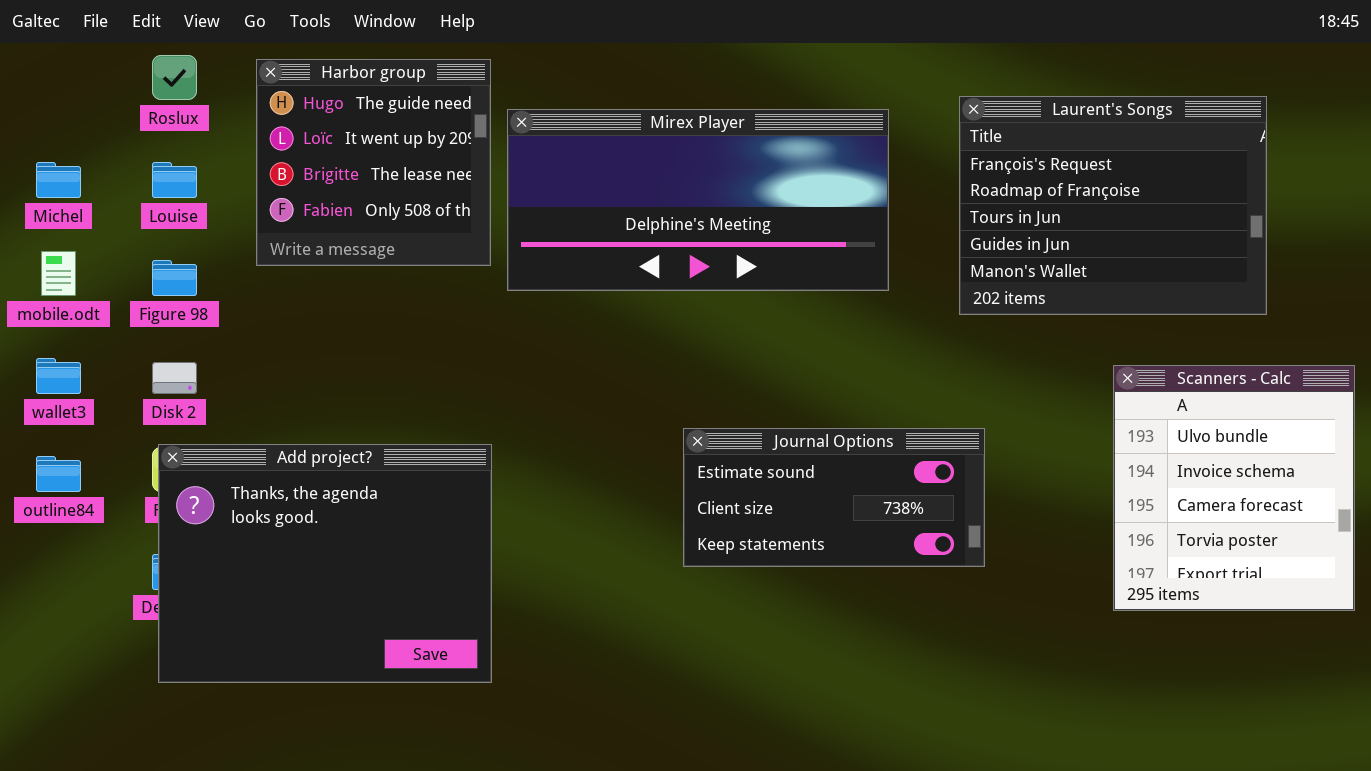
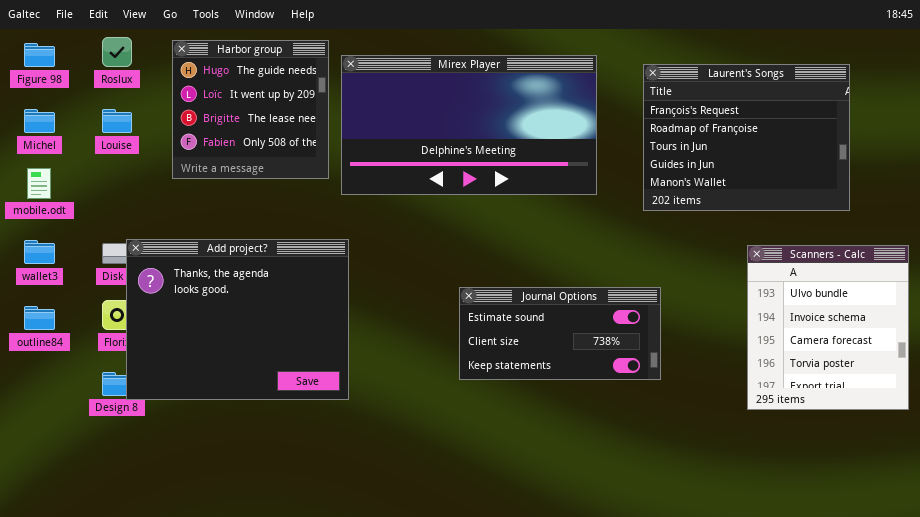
Mirex Player: [507,109,889,291] -> [341,55,597,195], resized
Figure 98: [152,260,197,296] -> [24,43,55,67], moved
Add project?: [158,444,492,683] -> [126,239,349,400], moved

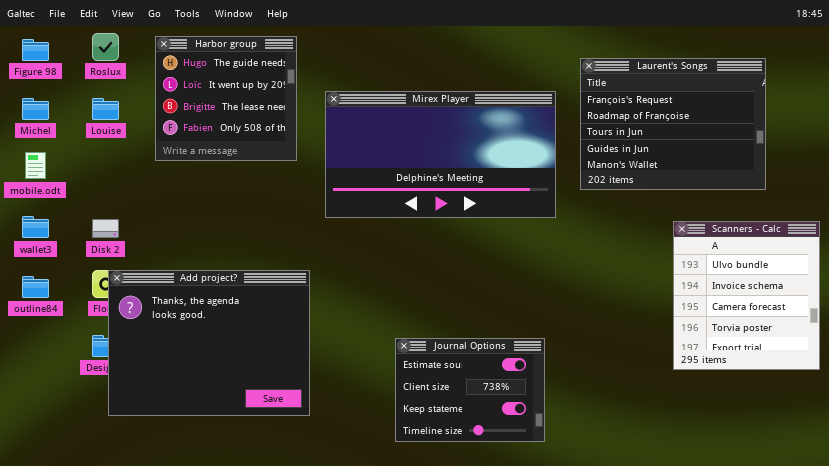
Mirex Player: [341,55,597,195] -> [325,91,556,218], moved
Add project?: [126,239,349,400] -> [108,270,310,416], moved
Journal Options: [459,287,661,380] -> [395,338,545,442], moved, resized

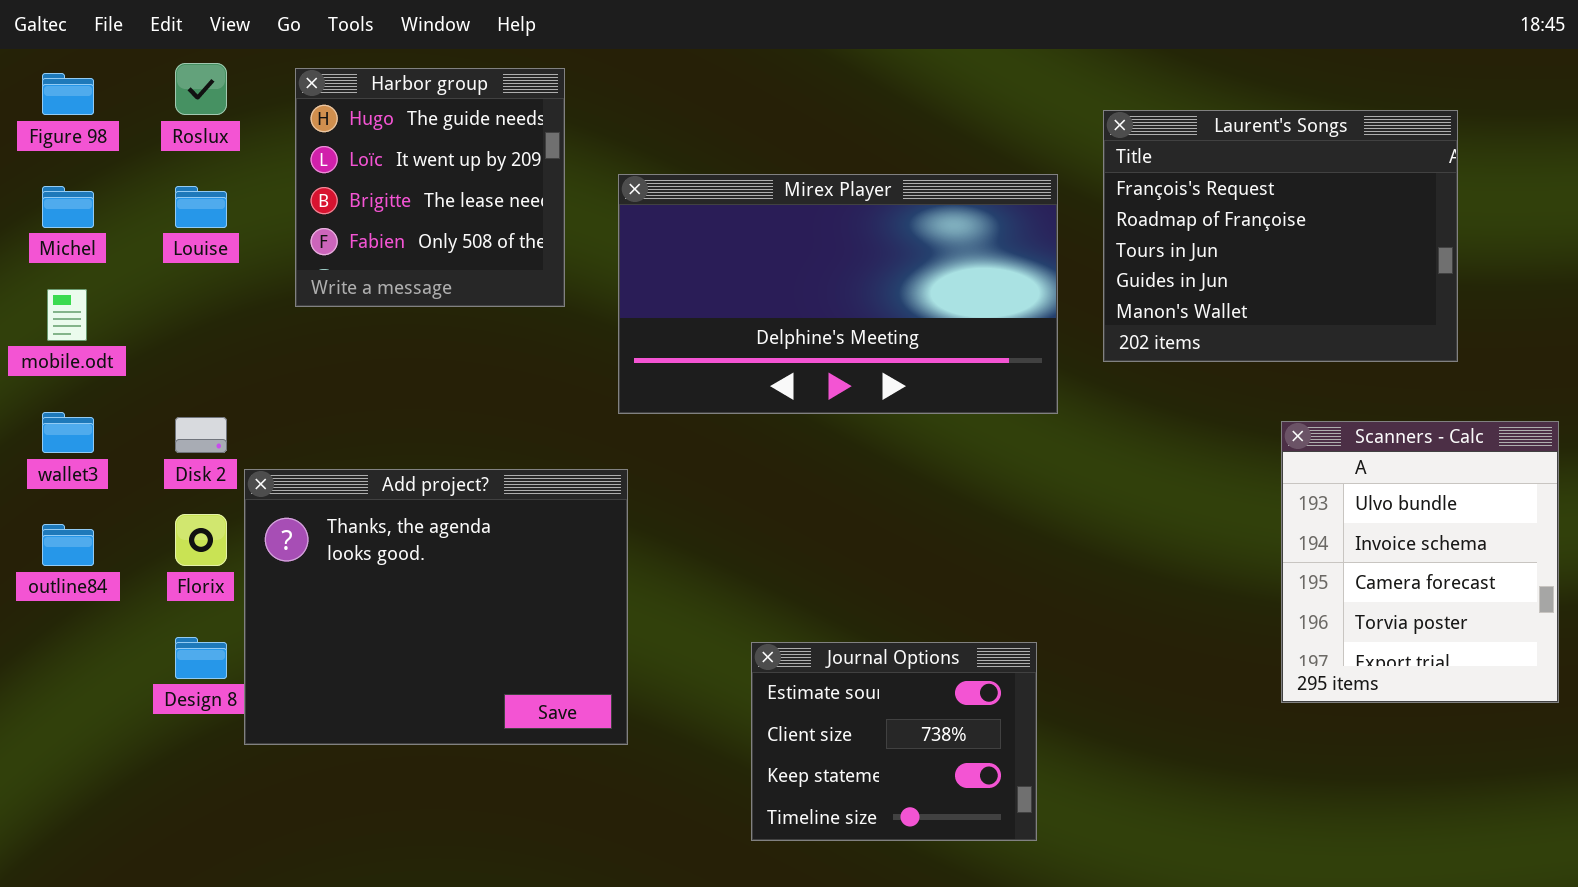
Add project?: [108,270,310,416] -> [244,469,628,745], moved

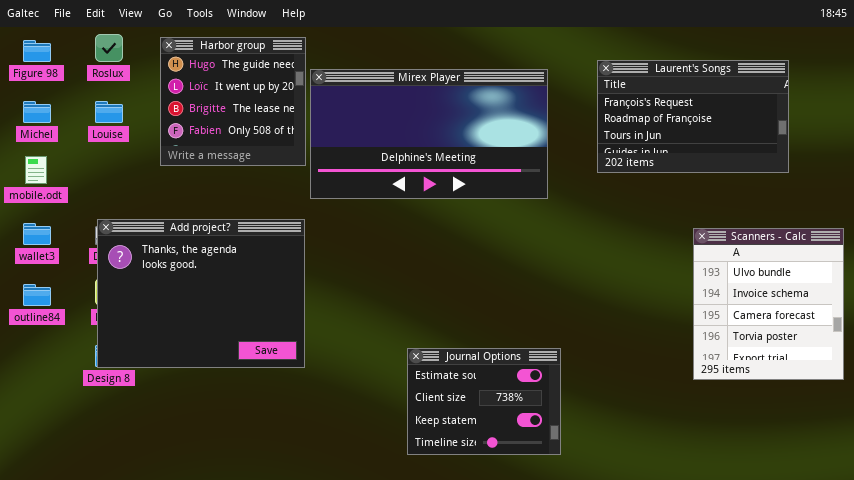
Laurent's Songs: [1103,110,1458,362] -> [597,60,789,173], resized
Mirex Player: [618,174,1058,414] -> [310,69,548,199], moved
Add project?: [244,469,628,745] -> [97,219,305,368], moved

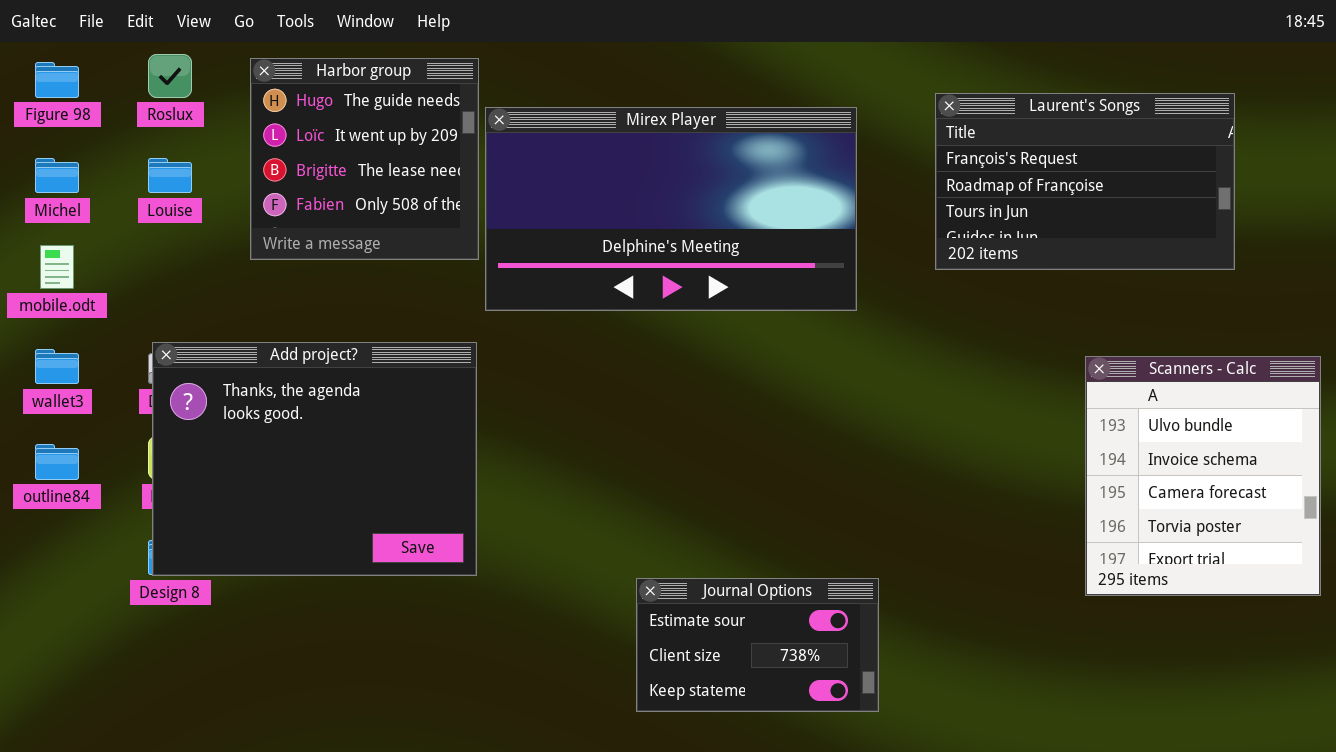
Journal Options: [407,348,561,455] -> [636,578,879,712], resized

